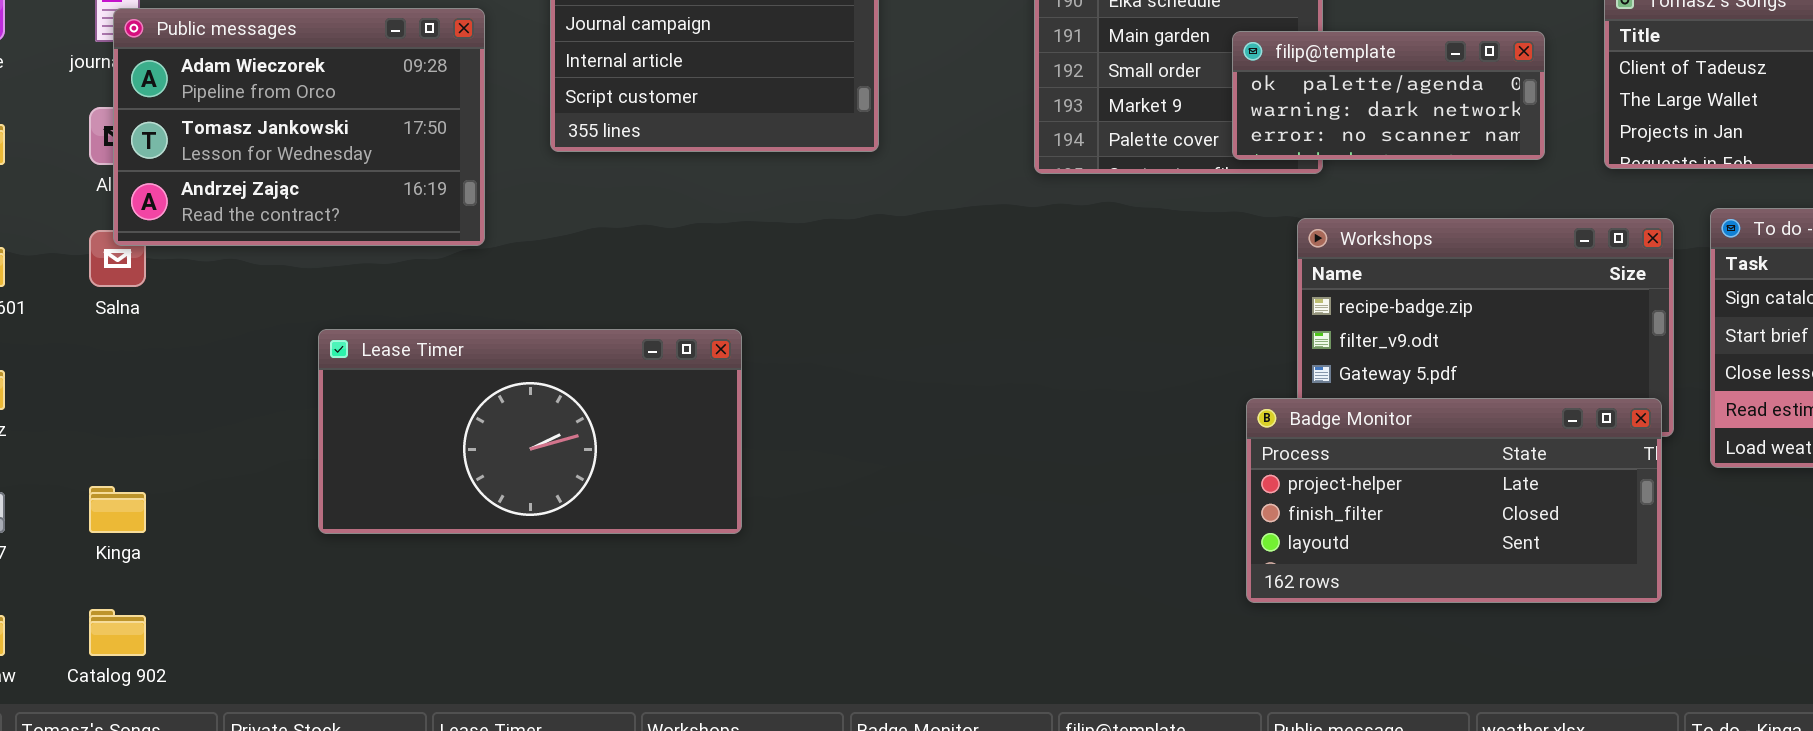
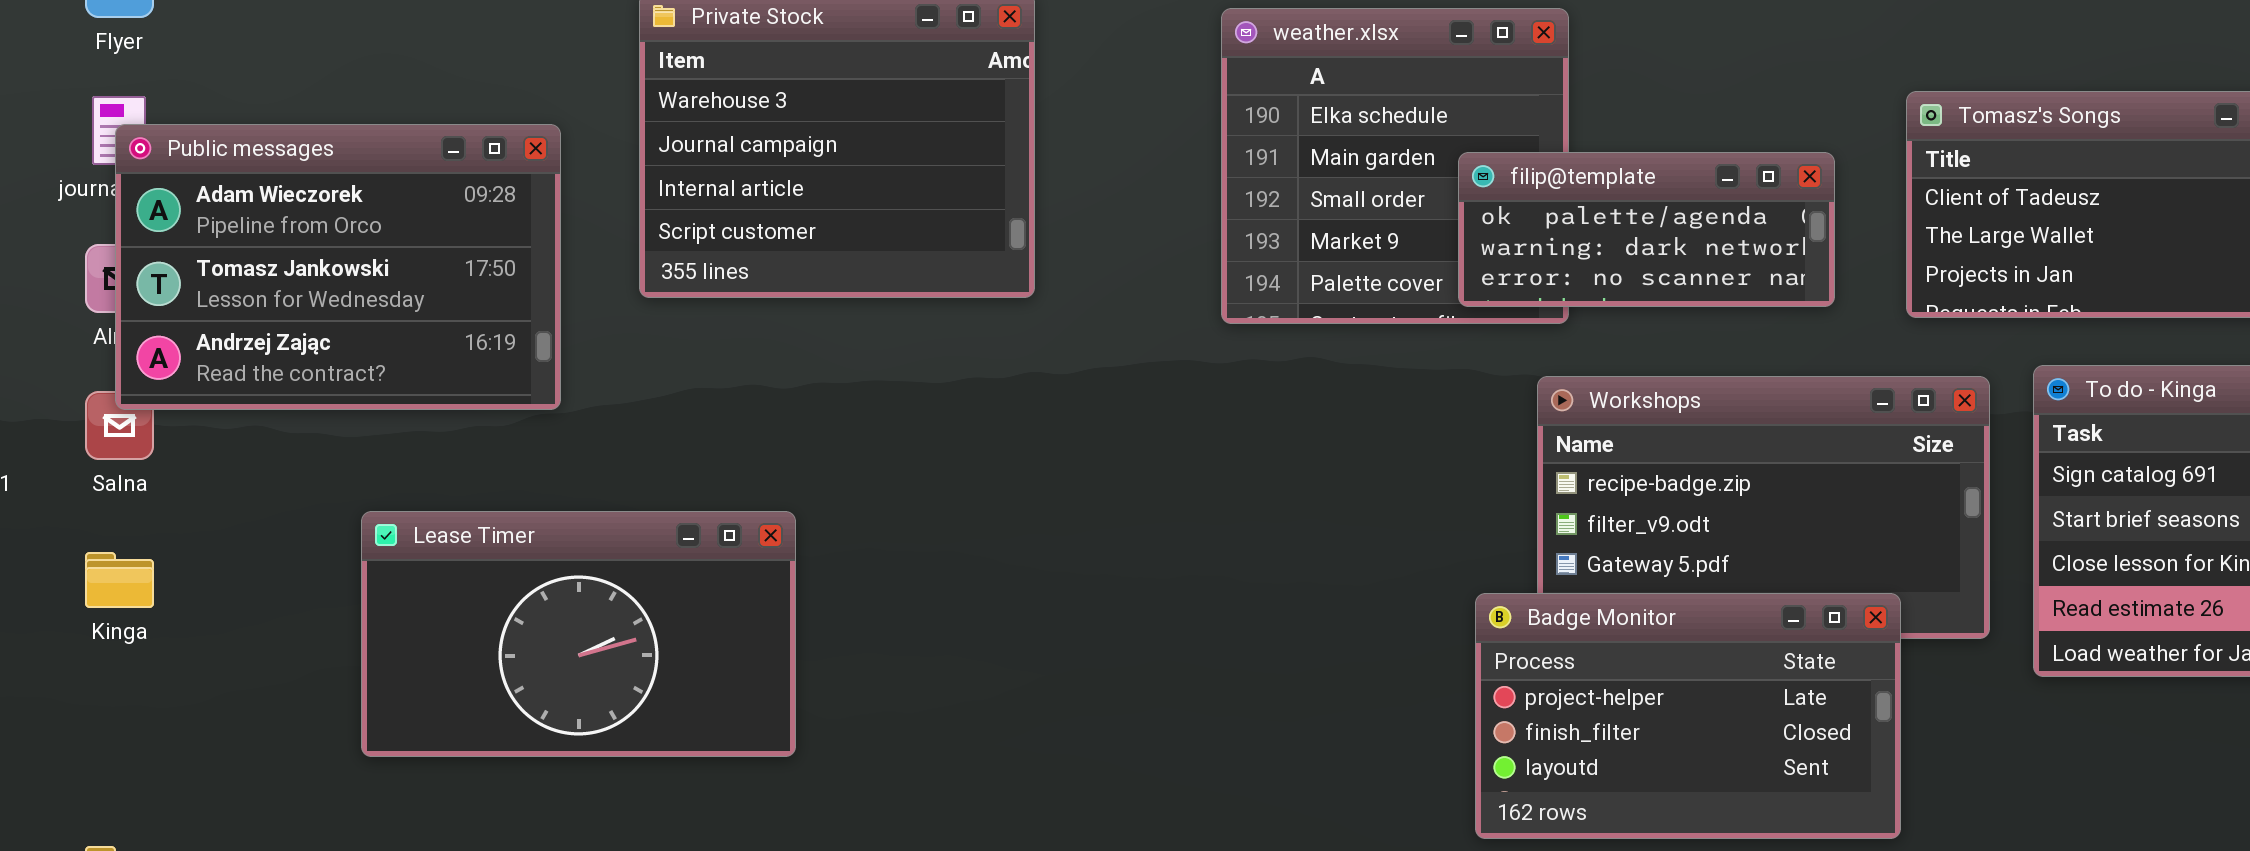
Lease Timer: [318,329,742,534] -> [361,511,796,757], resized
Badge Monitor: [1246,398,1662,603] -> [1475,593,1901,839], resized
Kinga: [89,486,146,533] -> [85,552,154,608], moved

